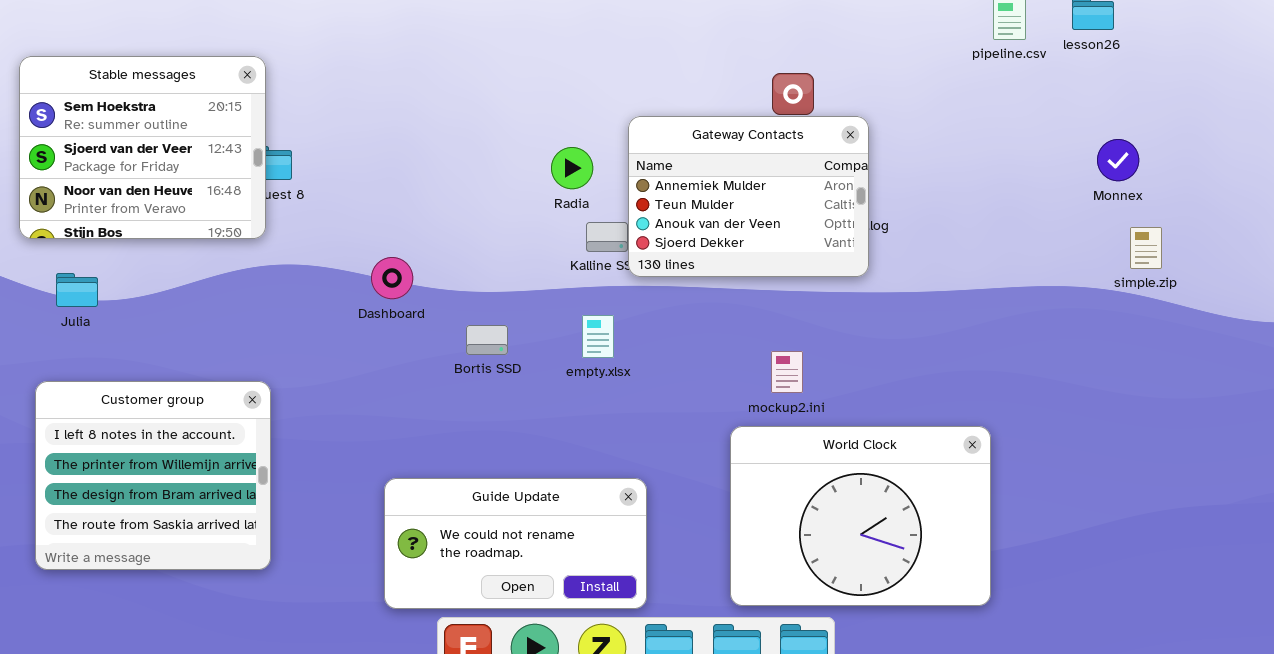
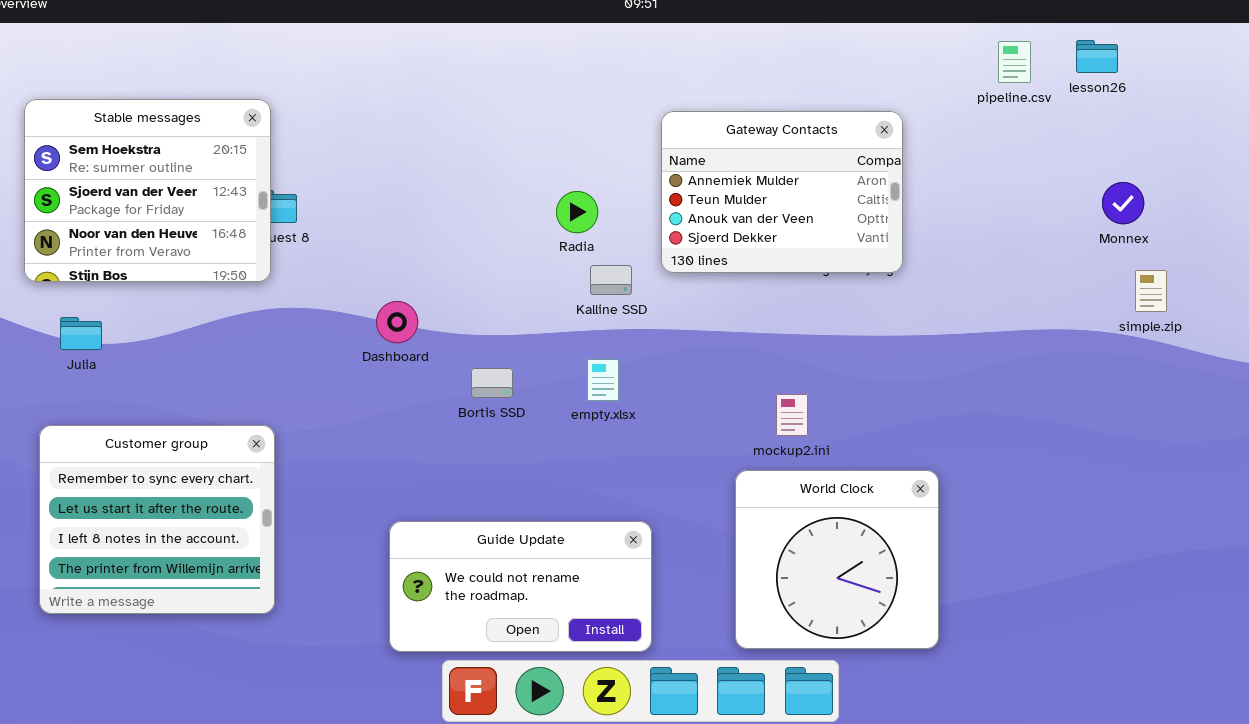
Gateway Contacts: [628,116,869,277] -> [661,111,903,273], moved
Customer group: [35,381,271,570] -> [39,425,275,614], scrolled up 2 rows
World Clock: [730,426,991,606] -> [735,470,939,649], resized

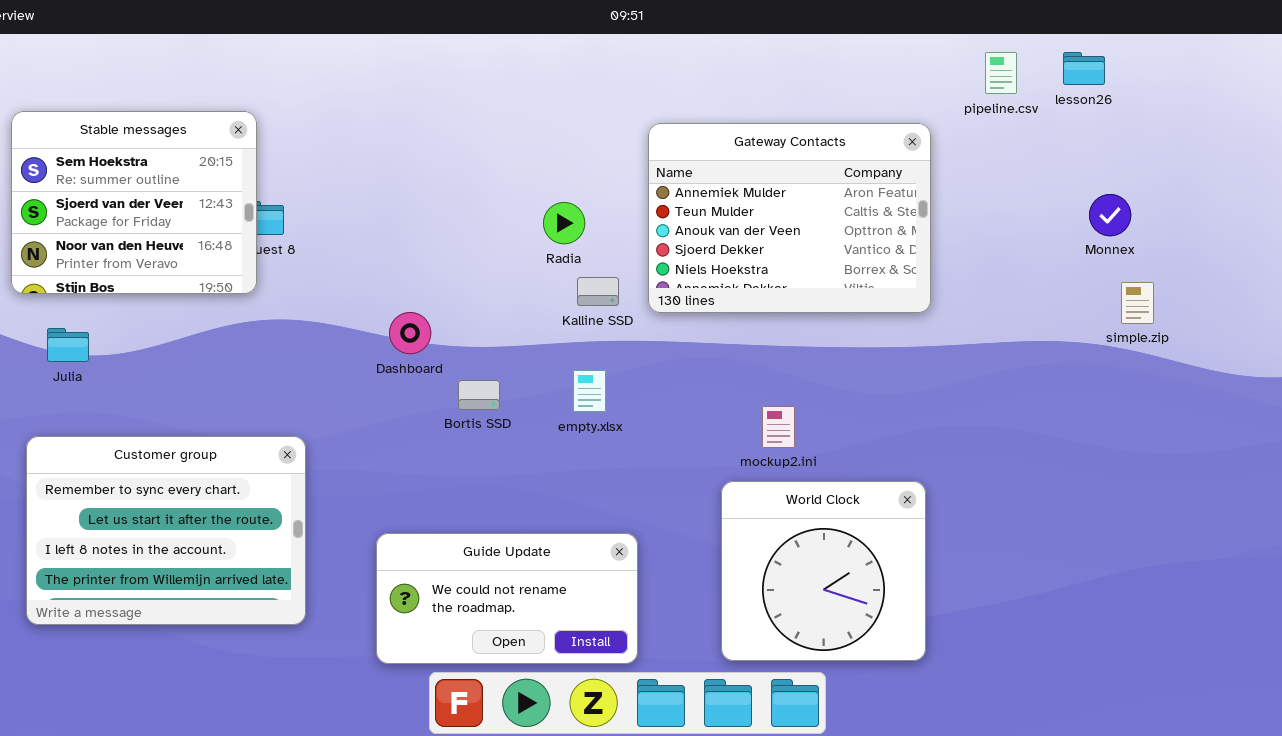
Gateway Contacts: [661,111,903,273] -> [648,123,931,313], resized
Dashboard: [376,301,418,343] -> [389,312,431,354], moved
Customer group: [39,425,275,614] -> [26,436,306,625], resized

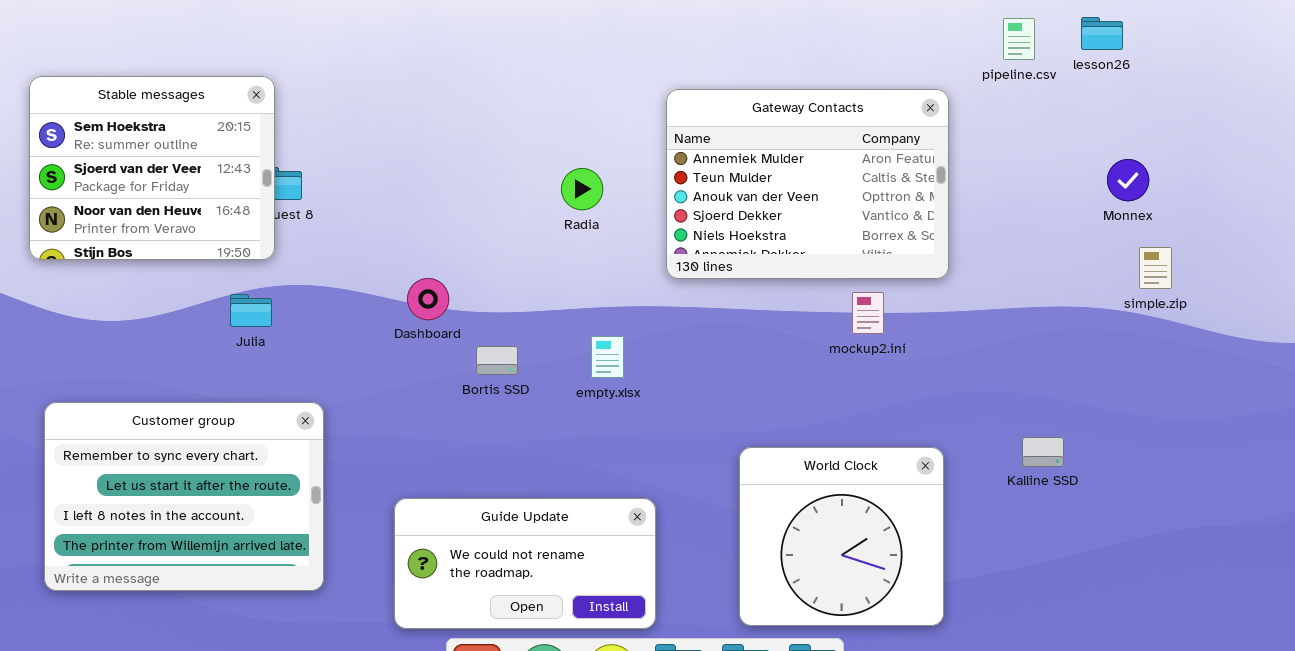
Kalline SSD: [577,277,619,306] -> [1022,437,1064,467], moved
Julia: [47,328,89,362] -> [230,294,272,327], moved
mockup2.ini: [762,406,795,448] -> [852,292,884,334], moved

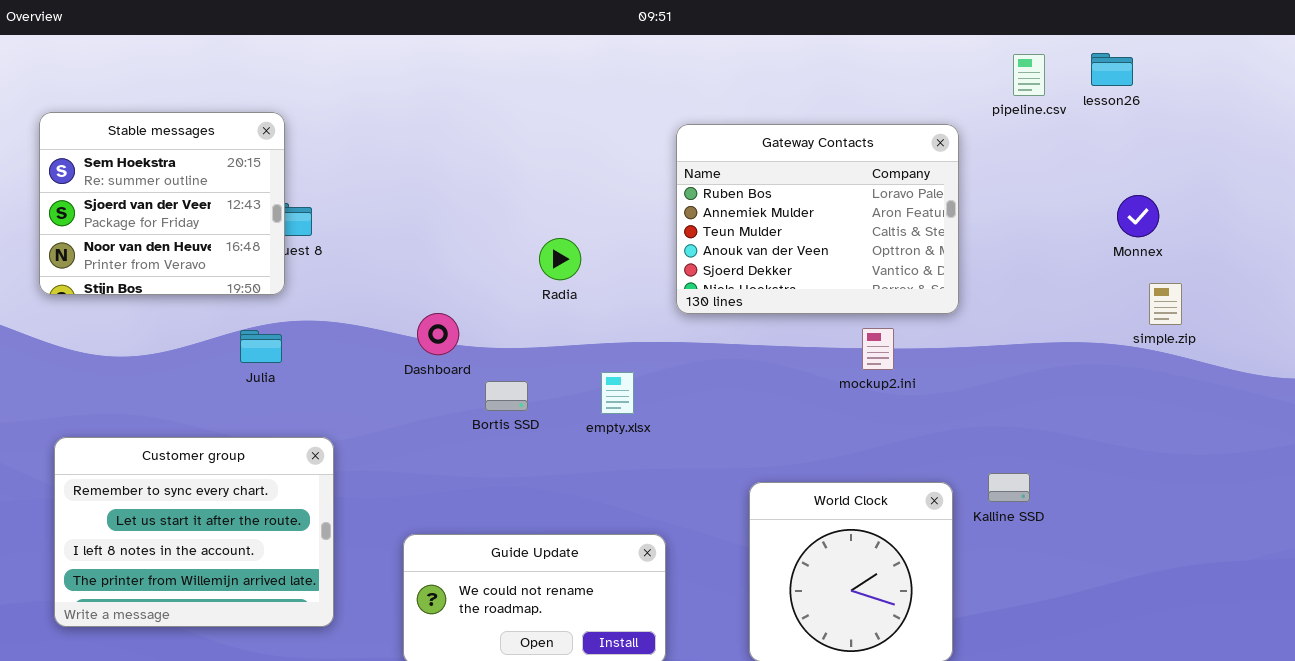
Gateway Contacts: [666,89,949,279] -> [676,124,959,314], scrolled up 1 row
Radia: [561,168,603,210] -> [539,238,581,280], moved
Kalline SSD: [1022,437,1064,467] -> [988,473,1030,502], moved

